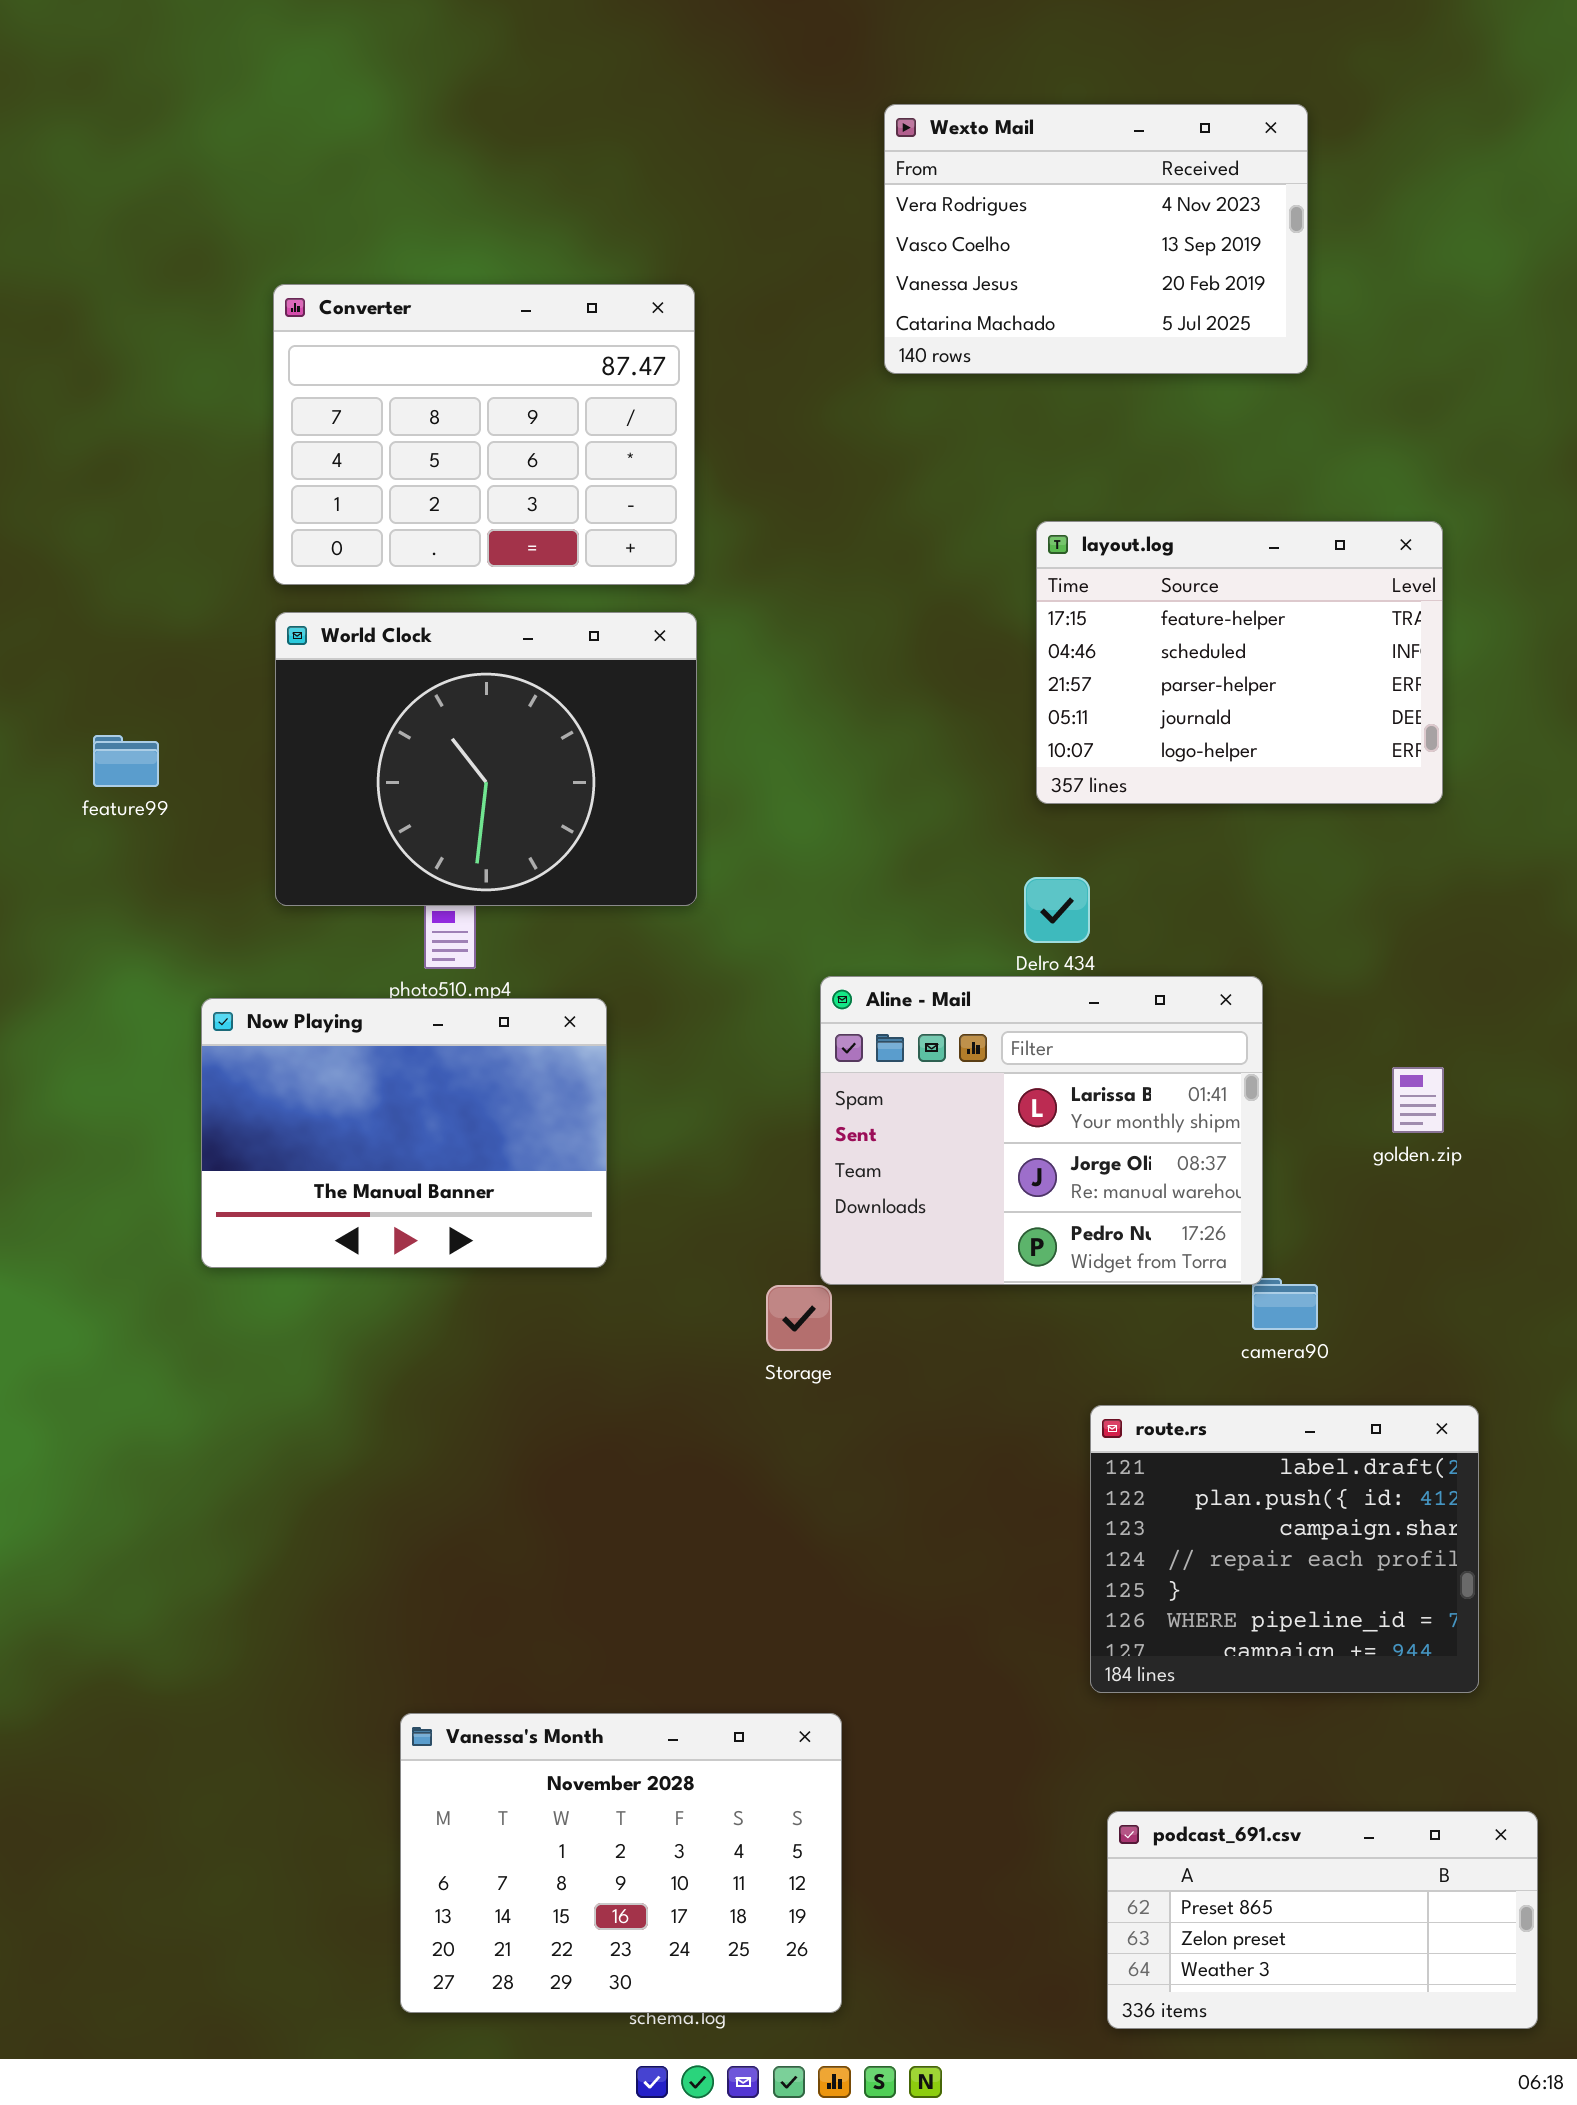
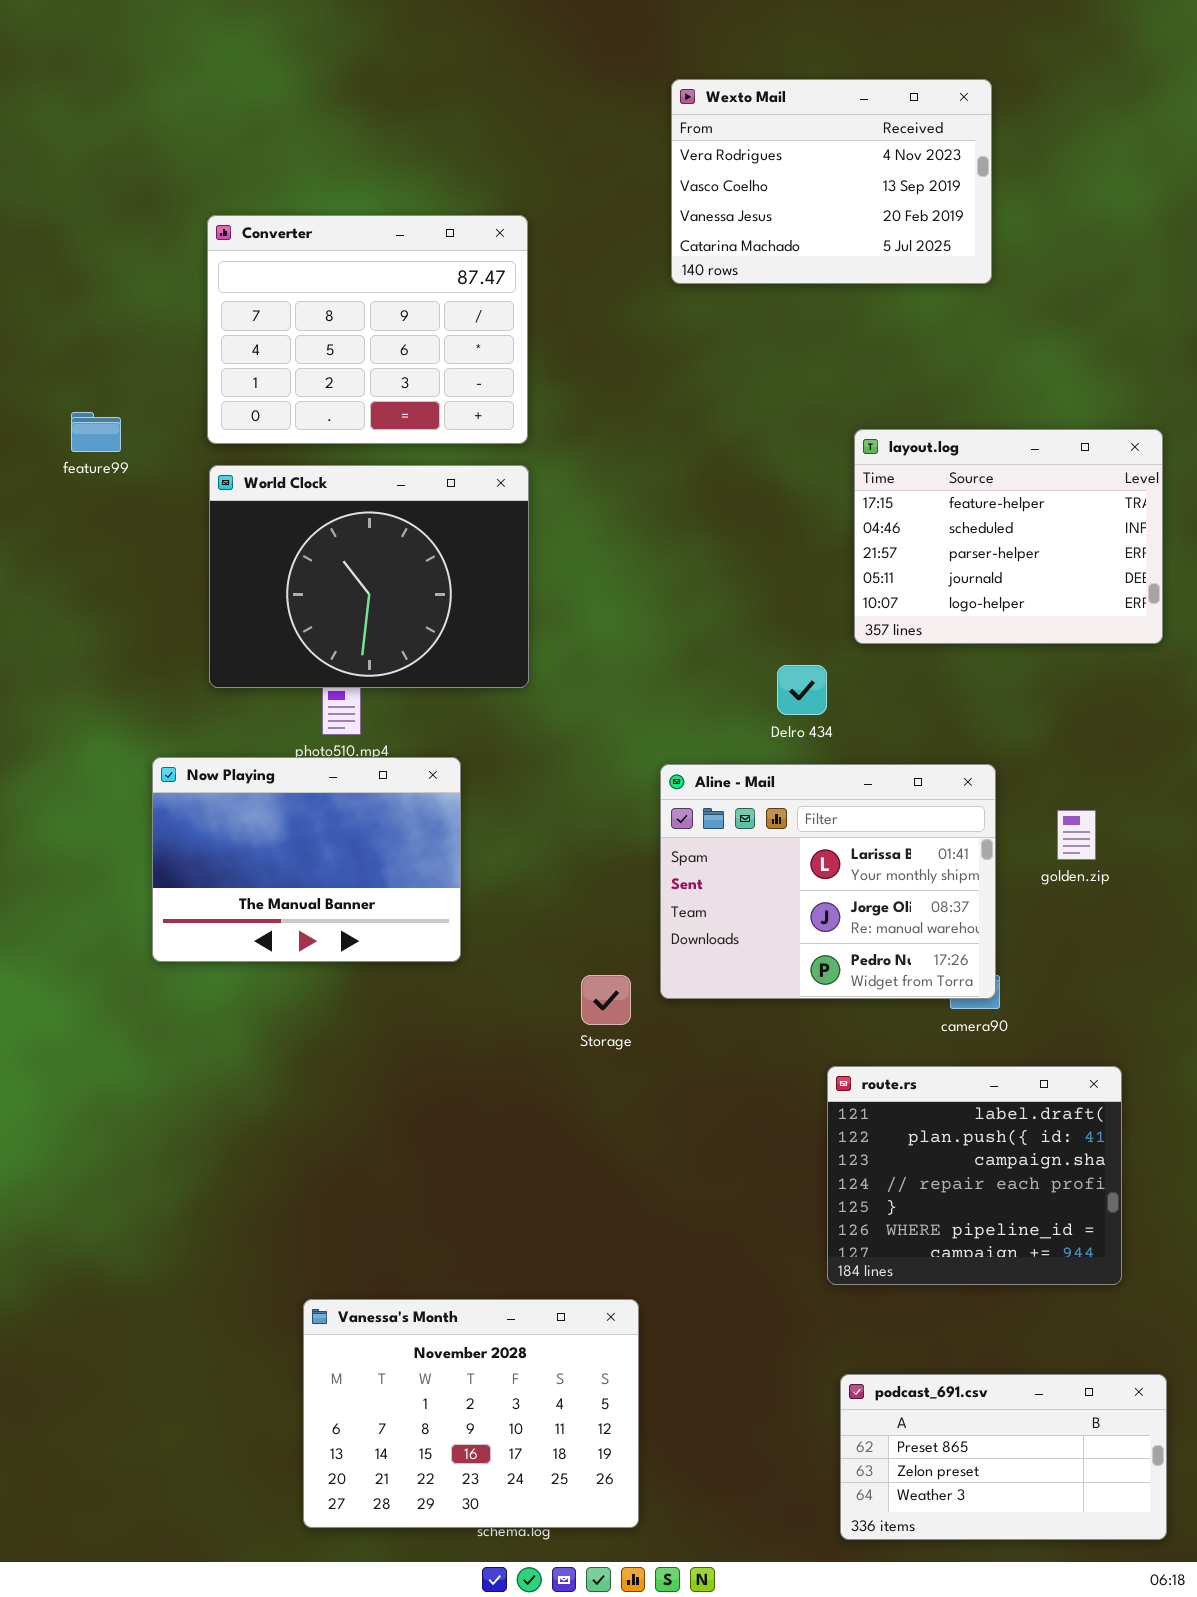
layout.log: [1036,521,1443,804] -> [854,429,1163,644], moved
feature99: [93,735,159,787] -> [71,412,121,452], moved
Aline - Mail: [820,976,1263,1285] -> [660,764,996,999], moved

